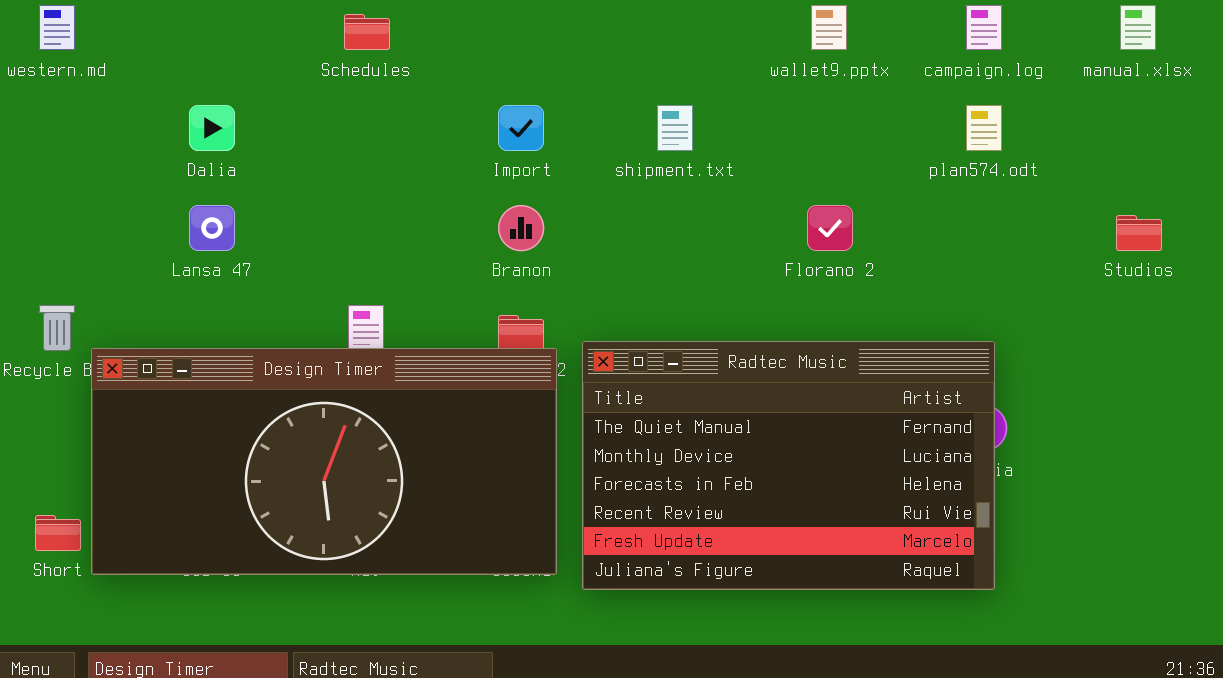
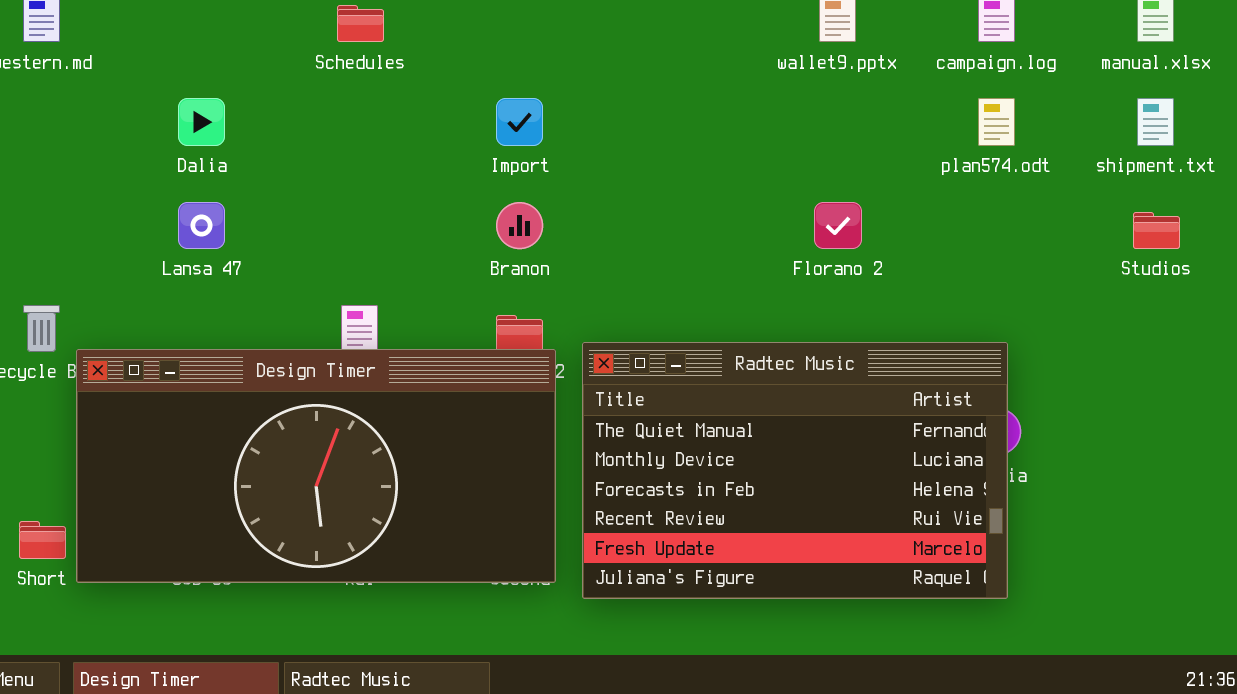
shipment.txt: [657,105,693,151] -> [1137,98,1174,146], moved

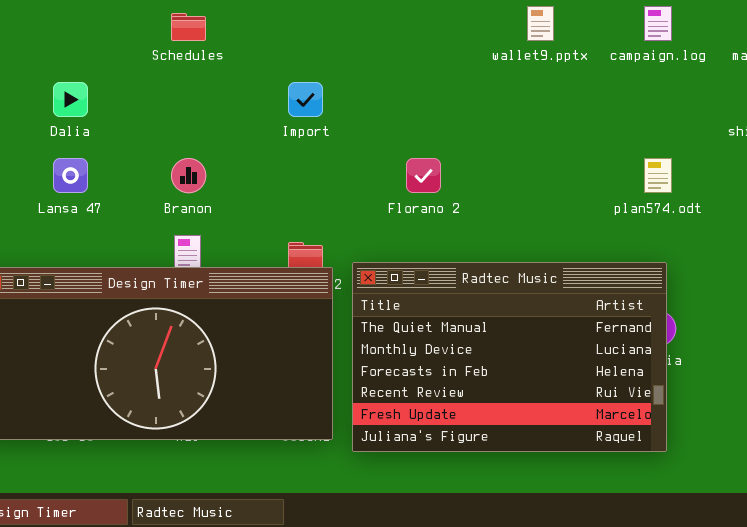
plan574.odt: [978,98,1015,146] -> [644,158,672,193], moved
Branon: [496,202,543,249] -> [171,158,206,193], moved
Florano 2: [814,202,862,249] -> [406,158,441,193], moved

